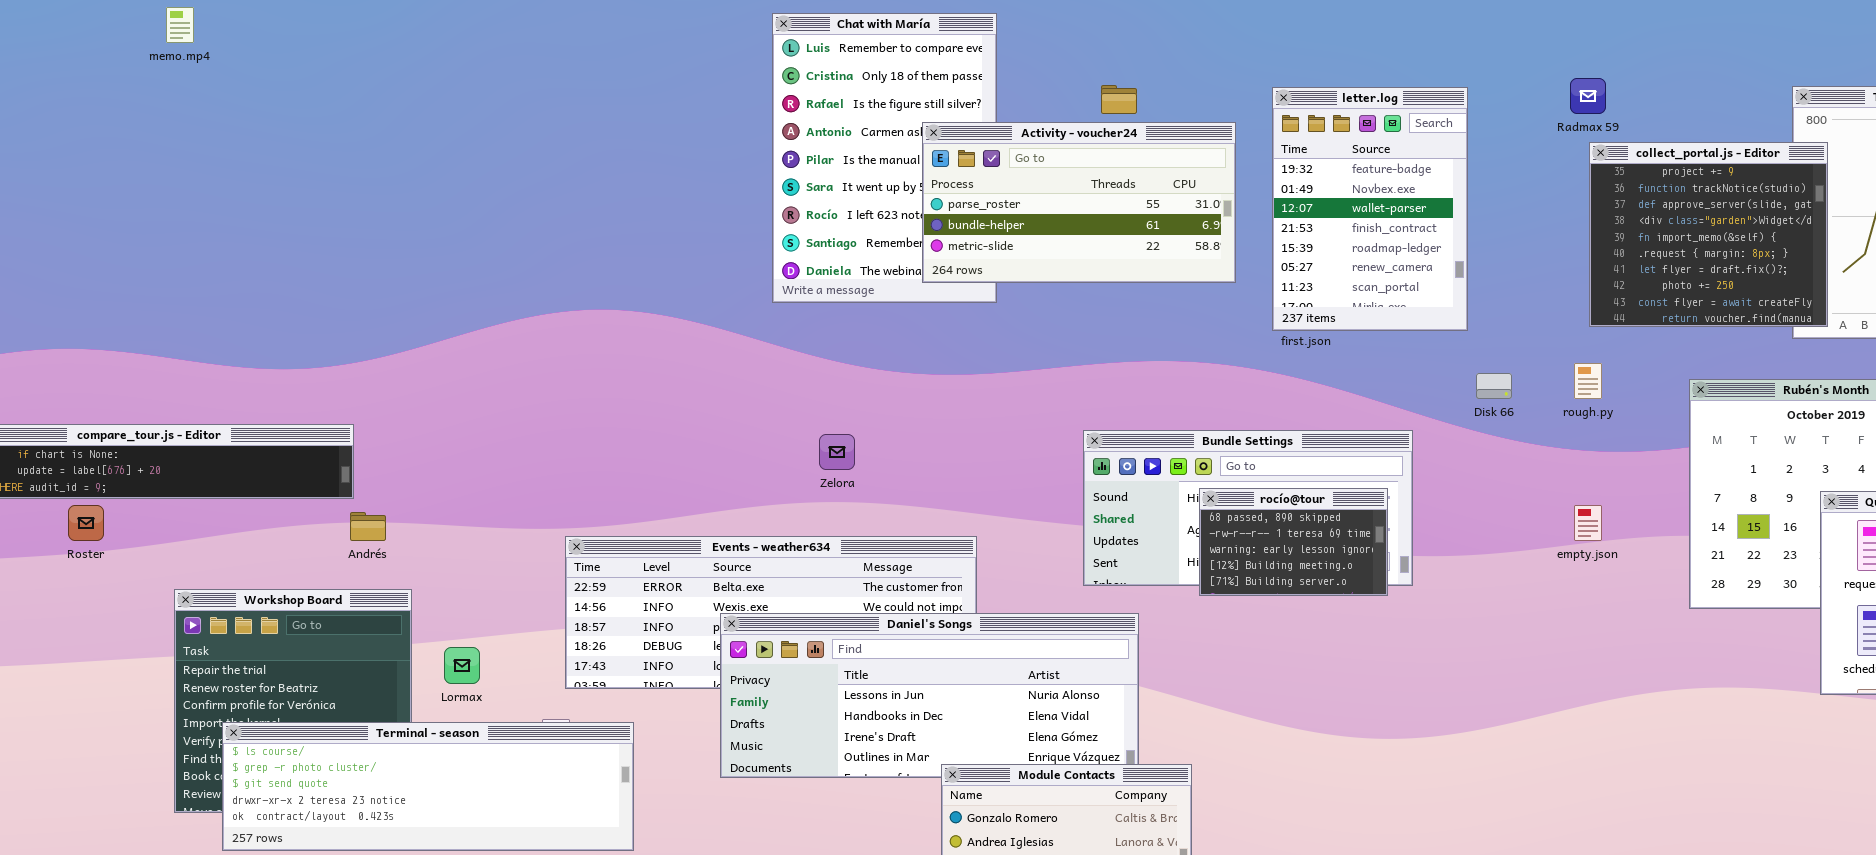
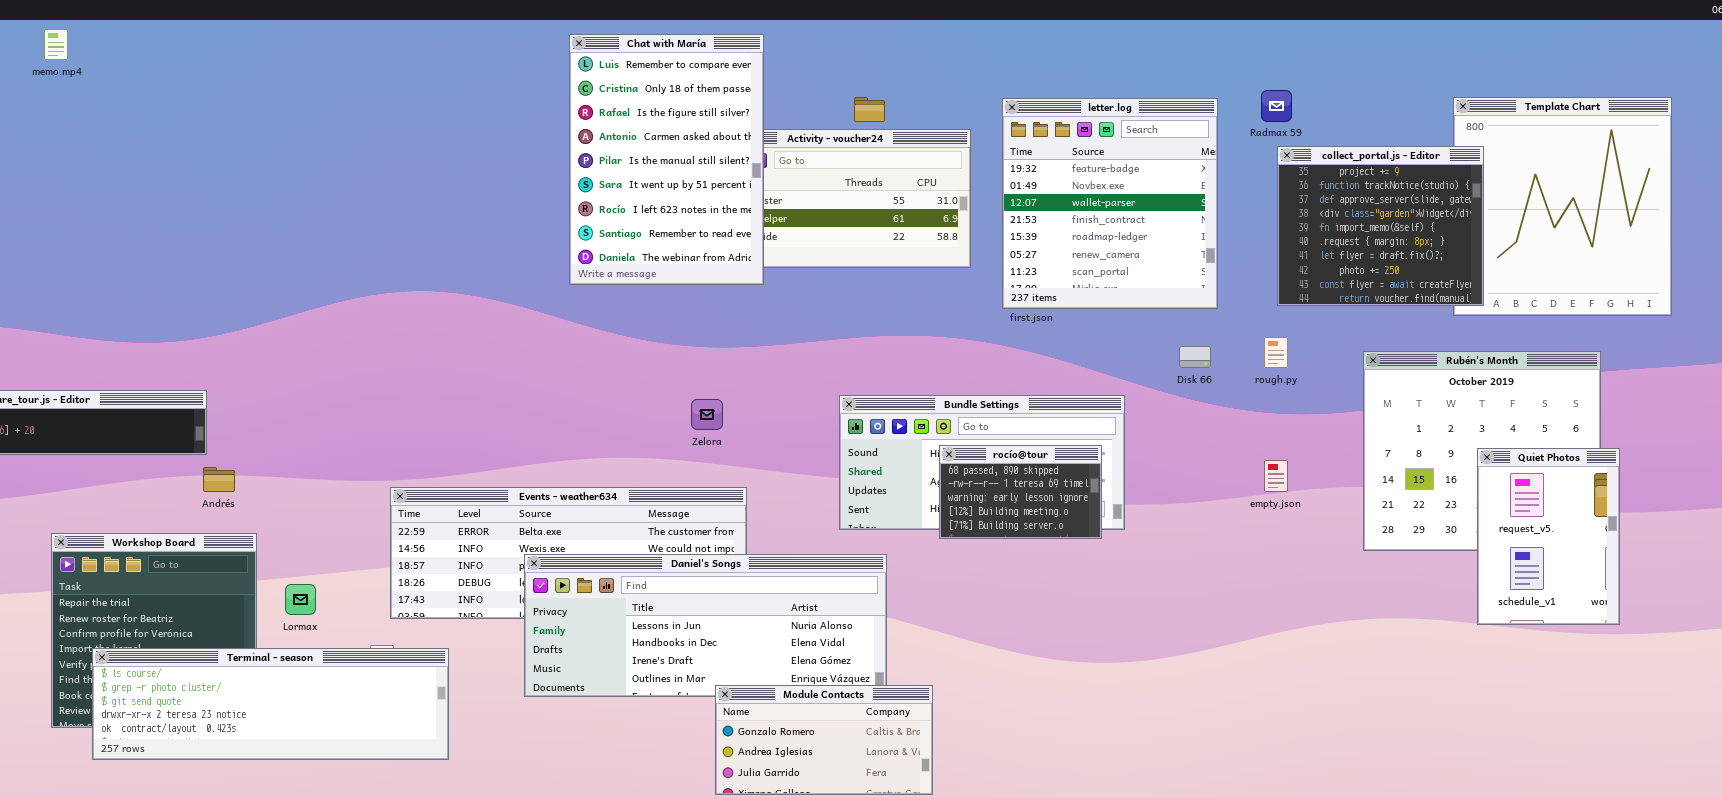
Chat with María: [772,13,997,303] -> [569,34,764,285], raised
letter.log: [1272,87,1468,331] -> [1002,98,1218,309], resized
Zelora: [819,434,855,470] -> [691,399,723,430], moved

